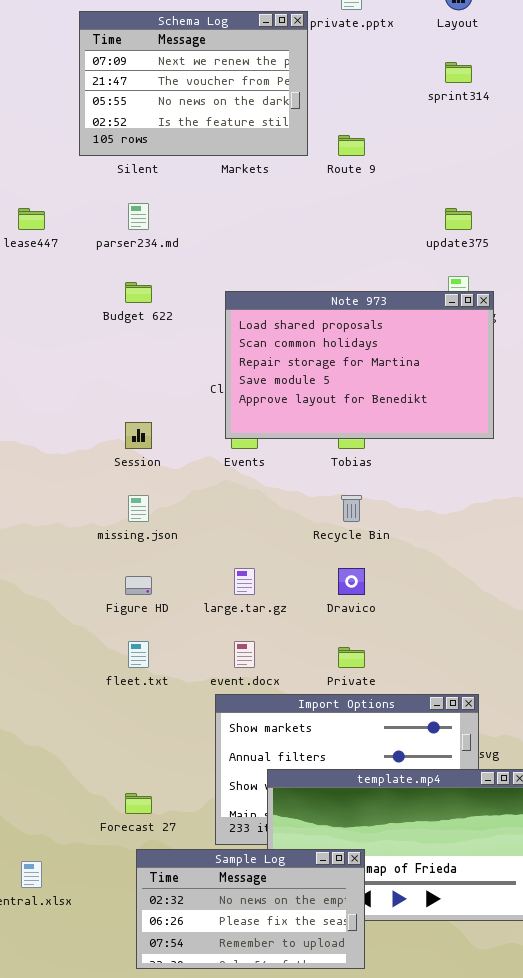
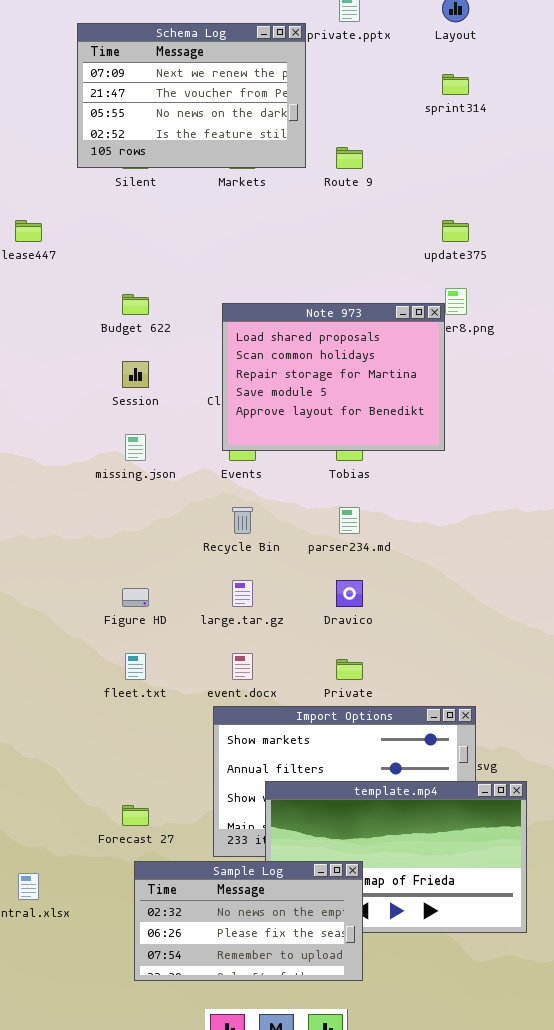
parser234.md: [128,203,149,230] -> [339,507,360,534], moved
Note 973: [225,291,494,439] -> [222,303,445,451], resized
Session: [125,422,152,449] -> [122,361,149,388], moved
missing.json: [128,495,149,522] -> [125,434,146,461], moved
Recycle Bin: [341,495,362,522] -> [232,507,253,534], moved

